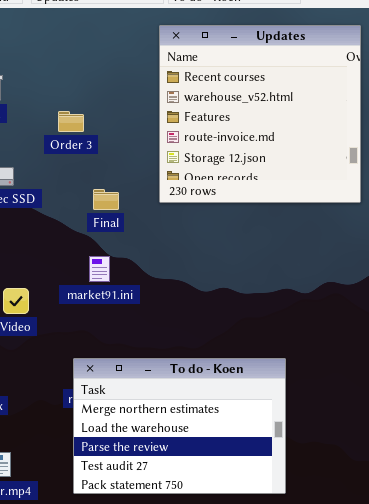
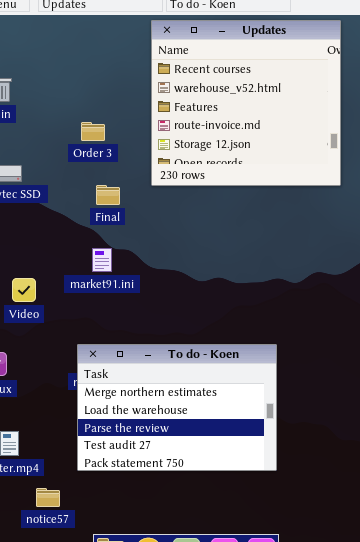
Updates: [159,25,361,203] -> [151,20,341,186], moved
Order 3: [58,111,84,132] -> [81,122,105,141], moved

